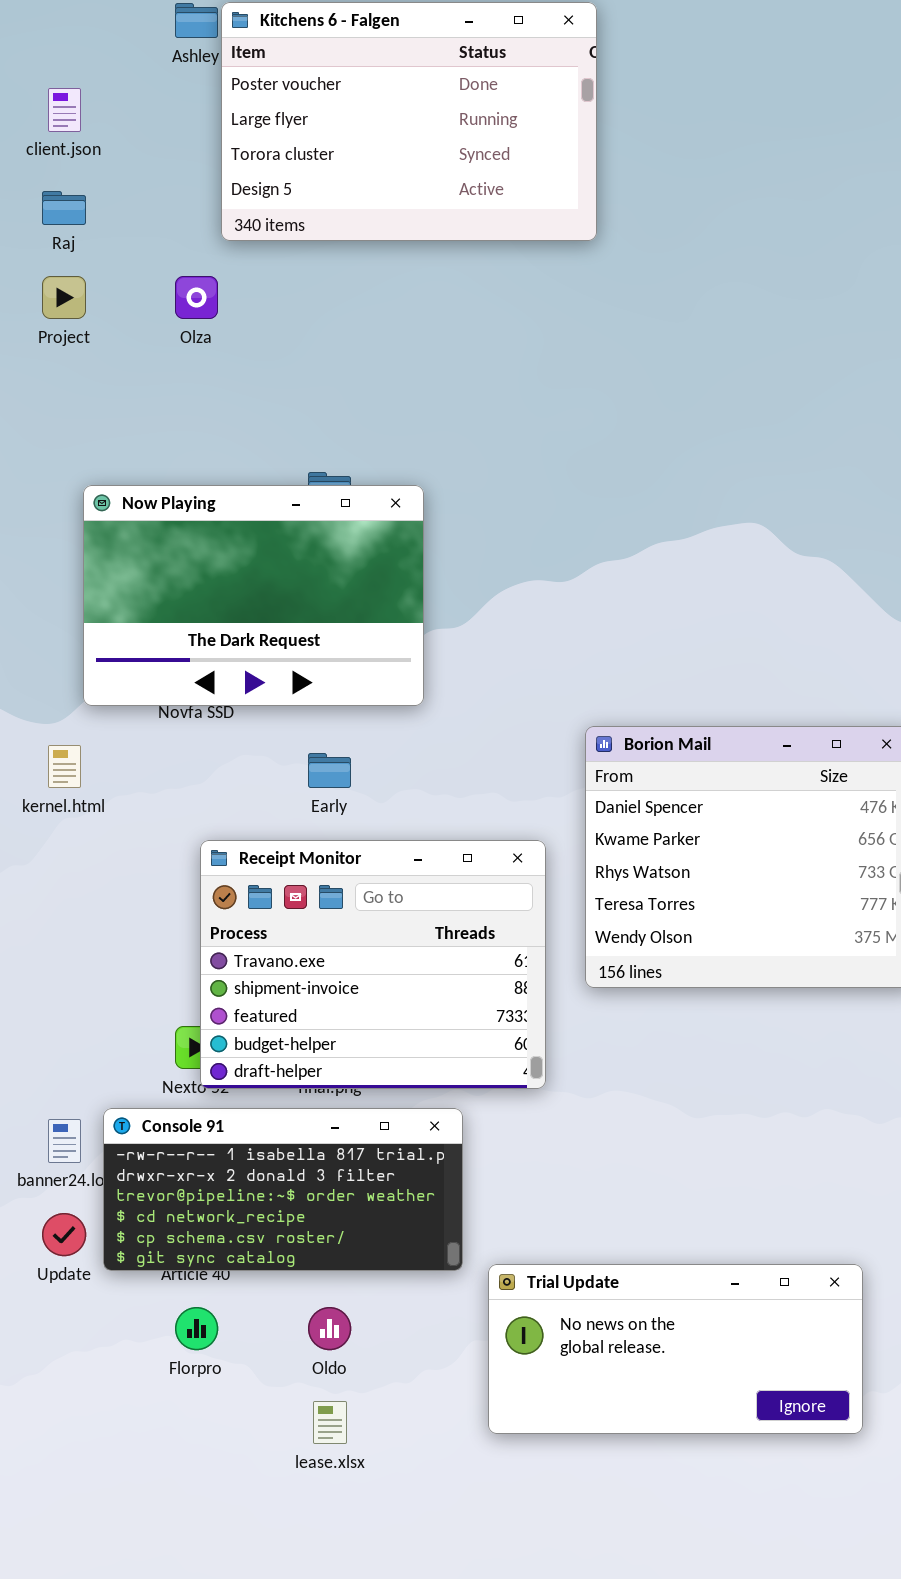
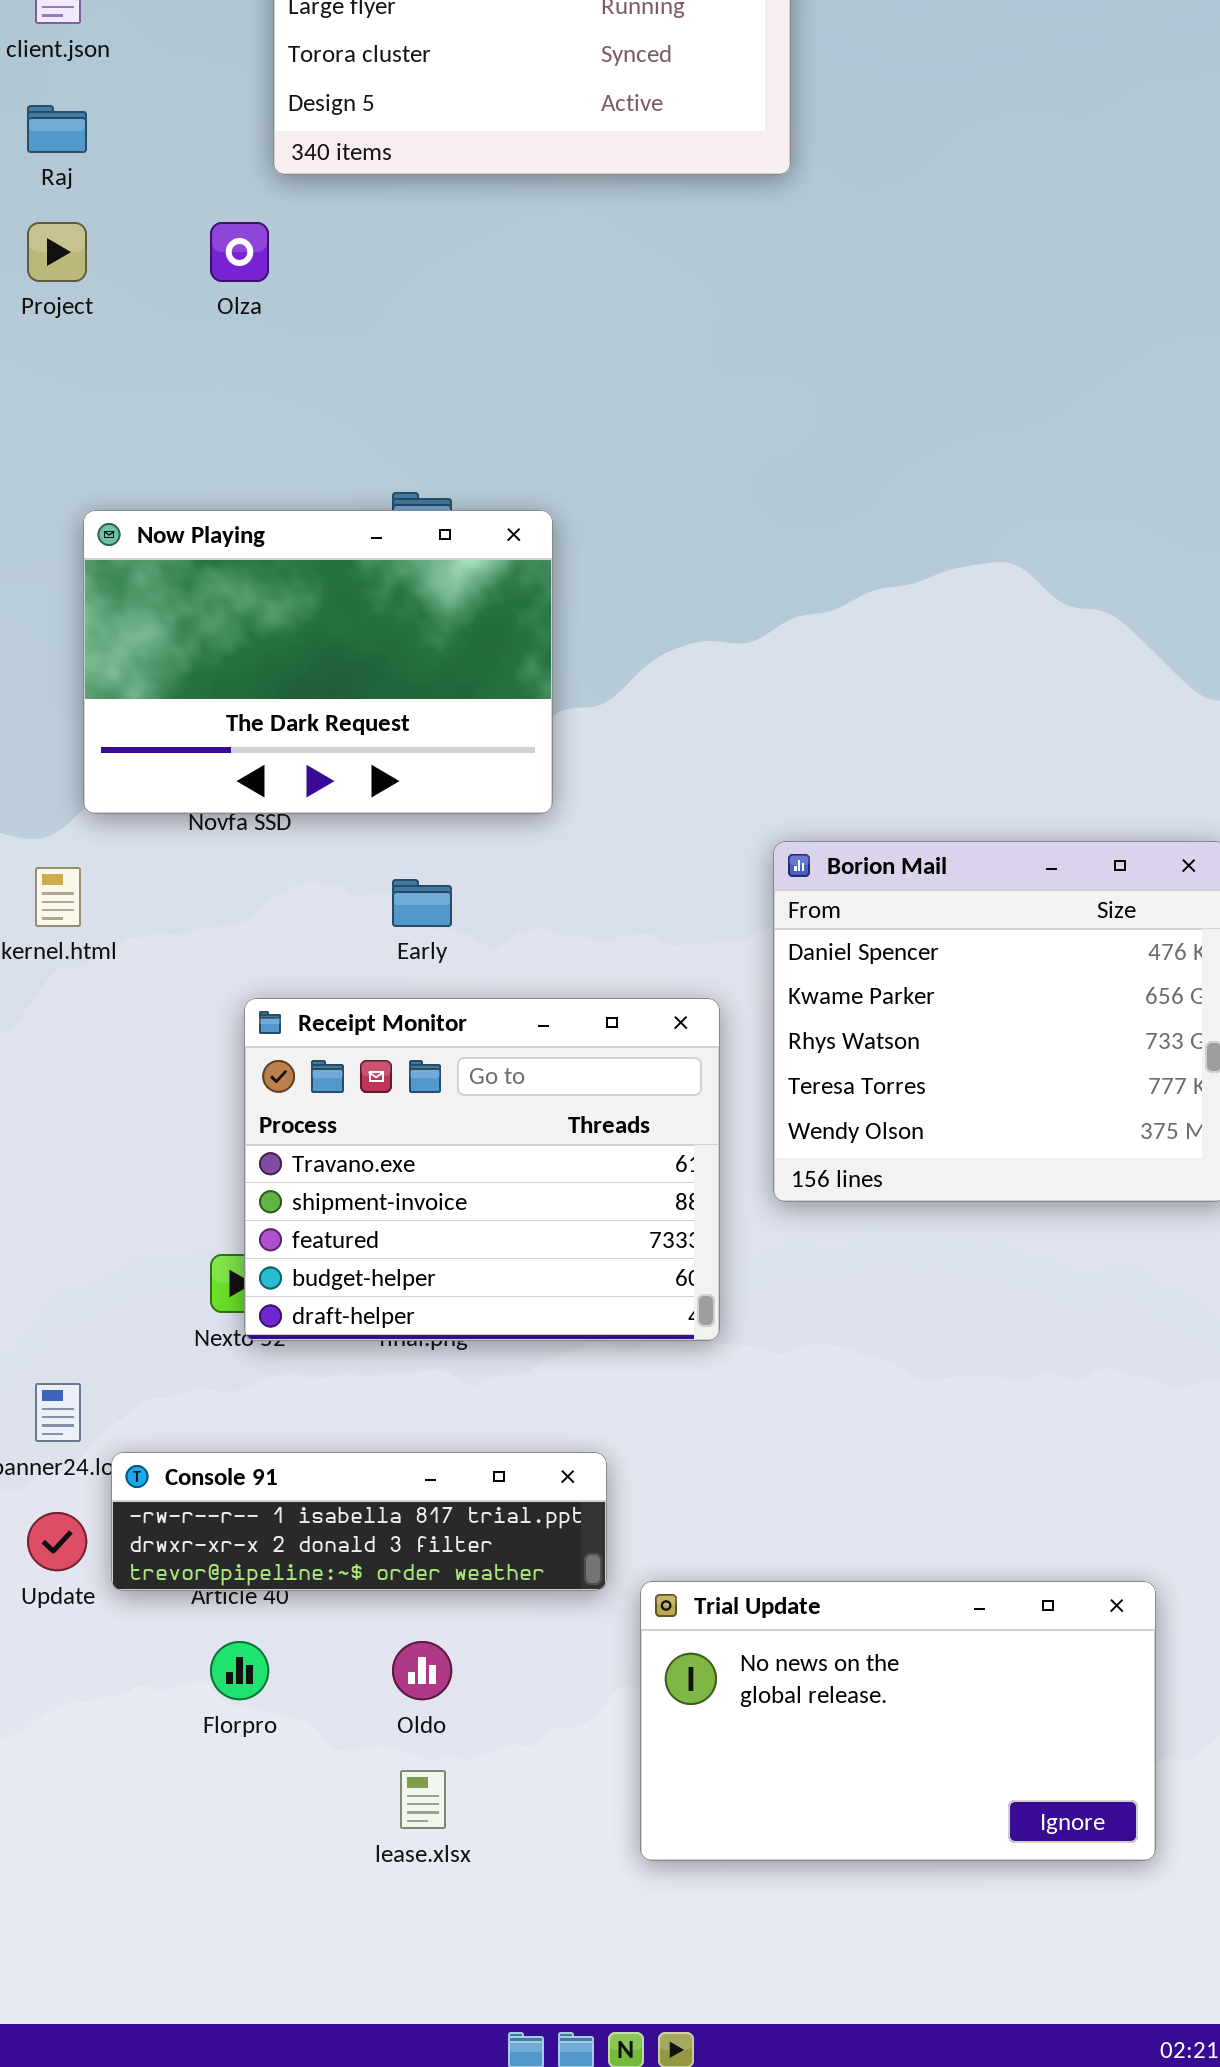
Console 91: [103,1108,463,1271] -> [111,1452,607,1591], resized
Trial Update: [488,1264,863,1434] -> [640,1581,1156,1861], resized

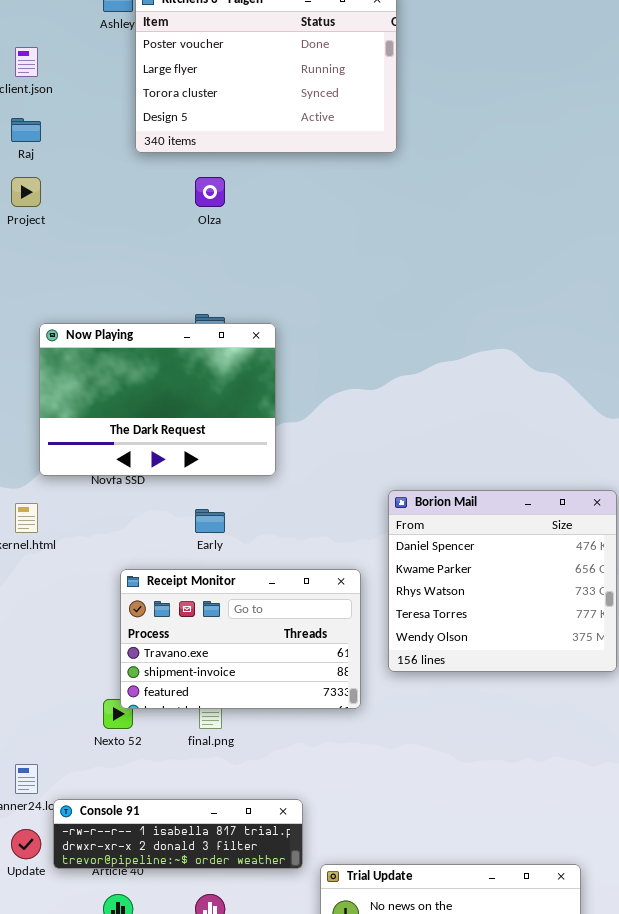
Olza: [210,222,269,282] -> [195,177,225,207], moved
Receipt Monitor: [244,998,720,1341] -> [120,569,361,709], resized

